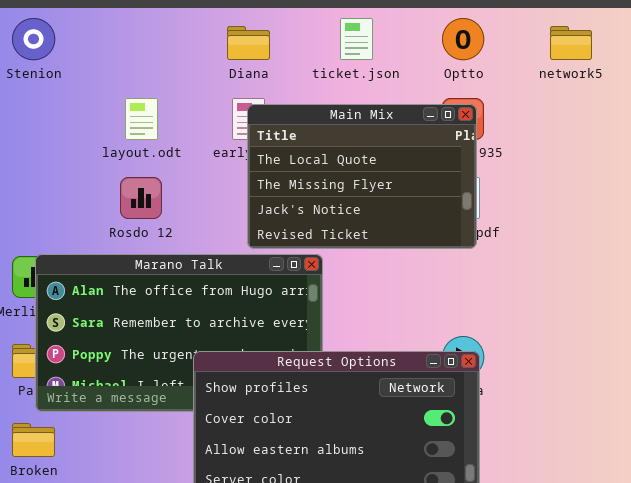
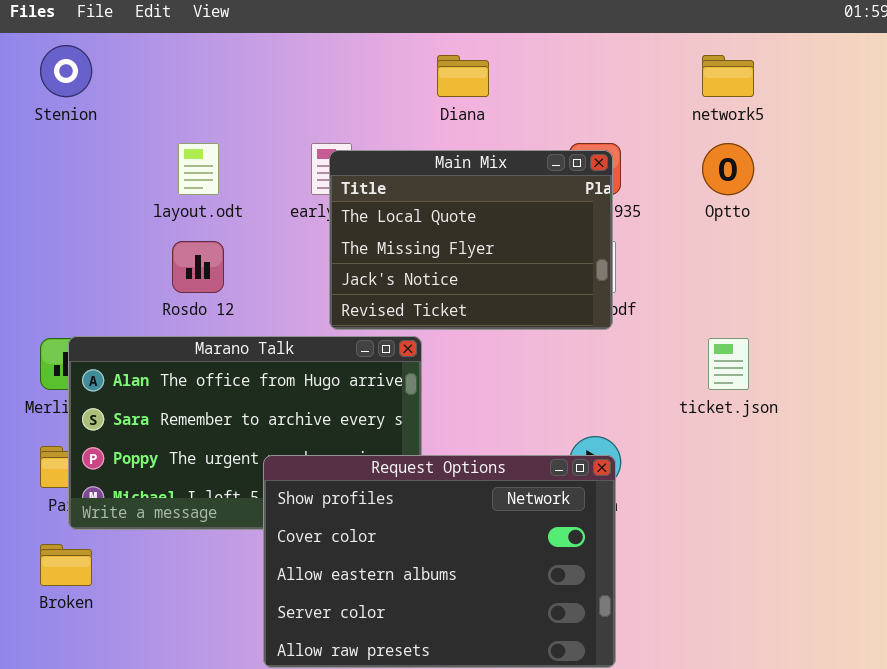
ticket.json: [340,18,373,60] -> [708,338,749,390], moved
Optto: [442,18,484,60] -> [702,143,754,195], moved
Diana: [227,26,270,60] -> [437,55,489,97], moved

